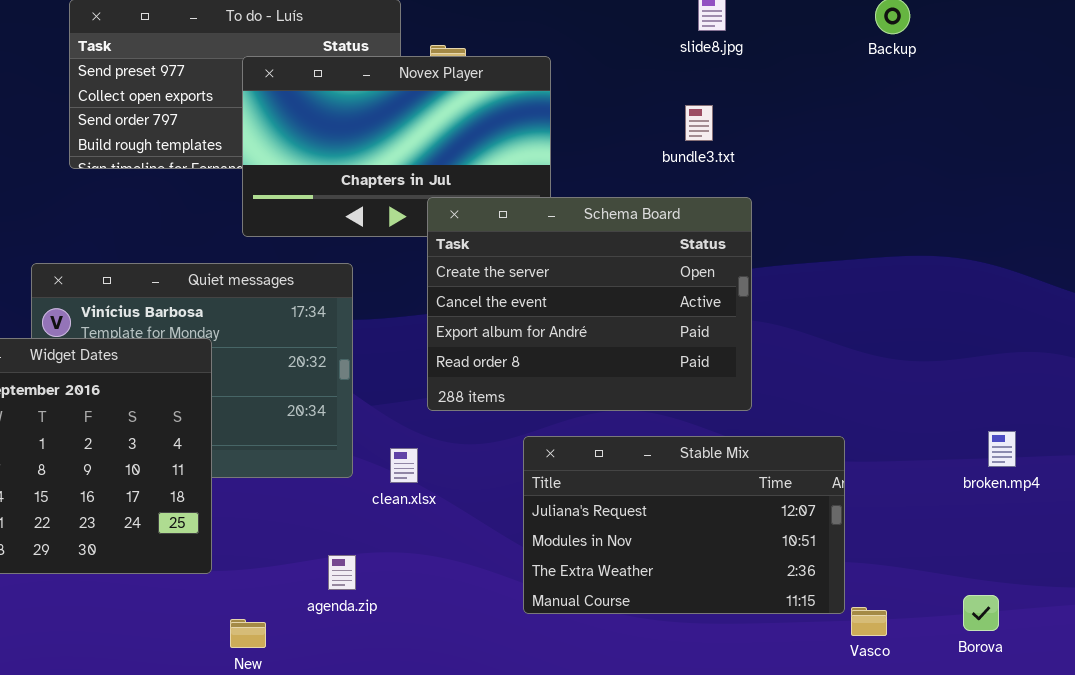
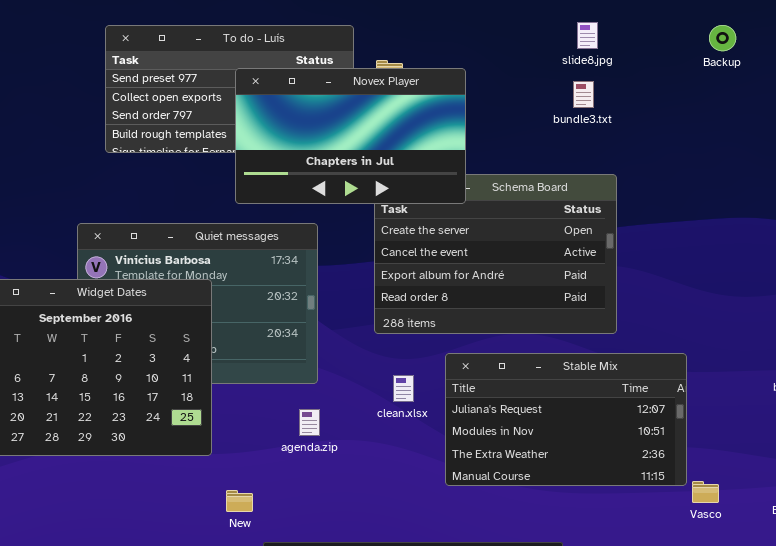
Novex Player: [242,56,551,237] -> [235,68,466,204], raised
bundle3.txt: [685,105,713,141] -> [573,81,594,108], moved
clean.xlsx: [390,448,418,483] -> [393,375,414,402], moved
agenda.zip: [328,555,356,590] -> [299,409,320,436], moved

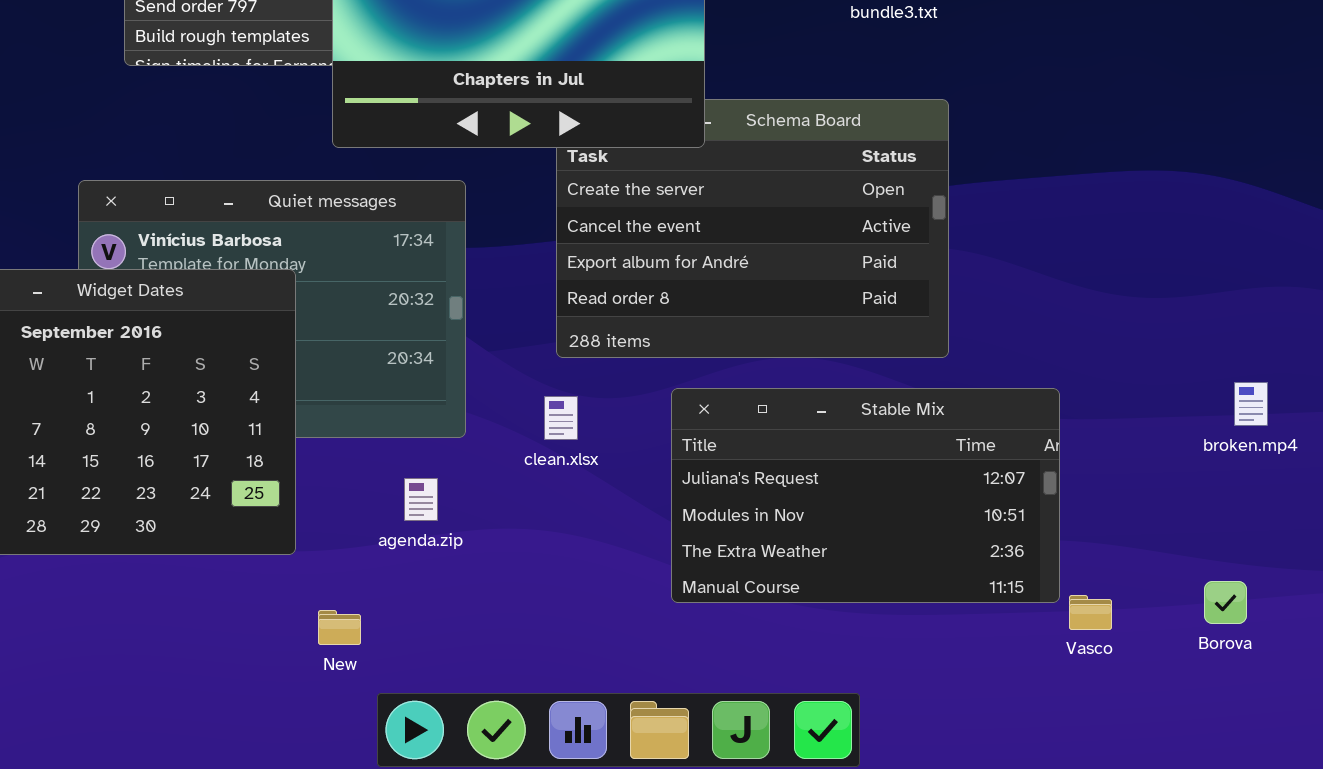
clean.xlsx: [393,375,414,402] -> [544,396,578,440], moved
agenda.zip: [299,409,320,436] -> [404,478,438,521], moved

